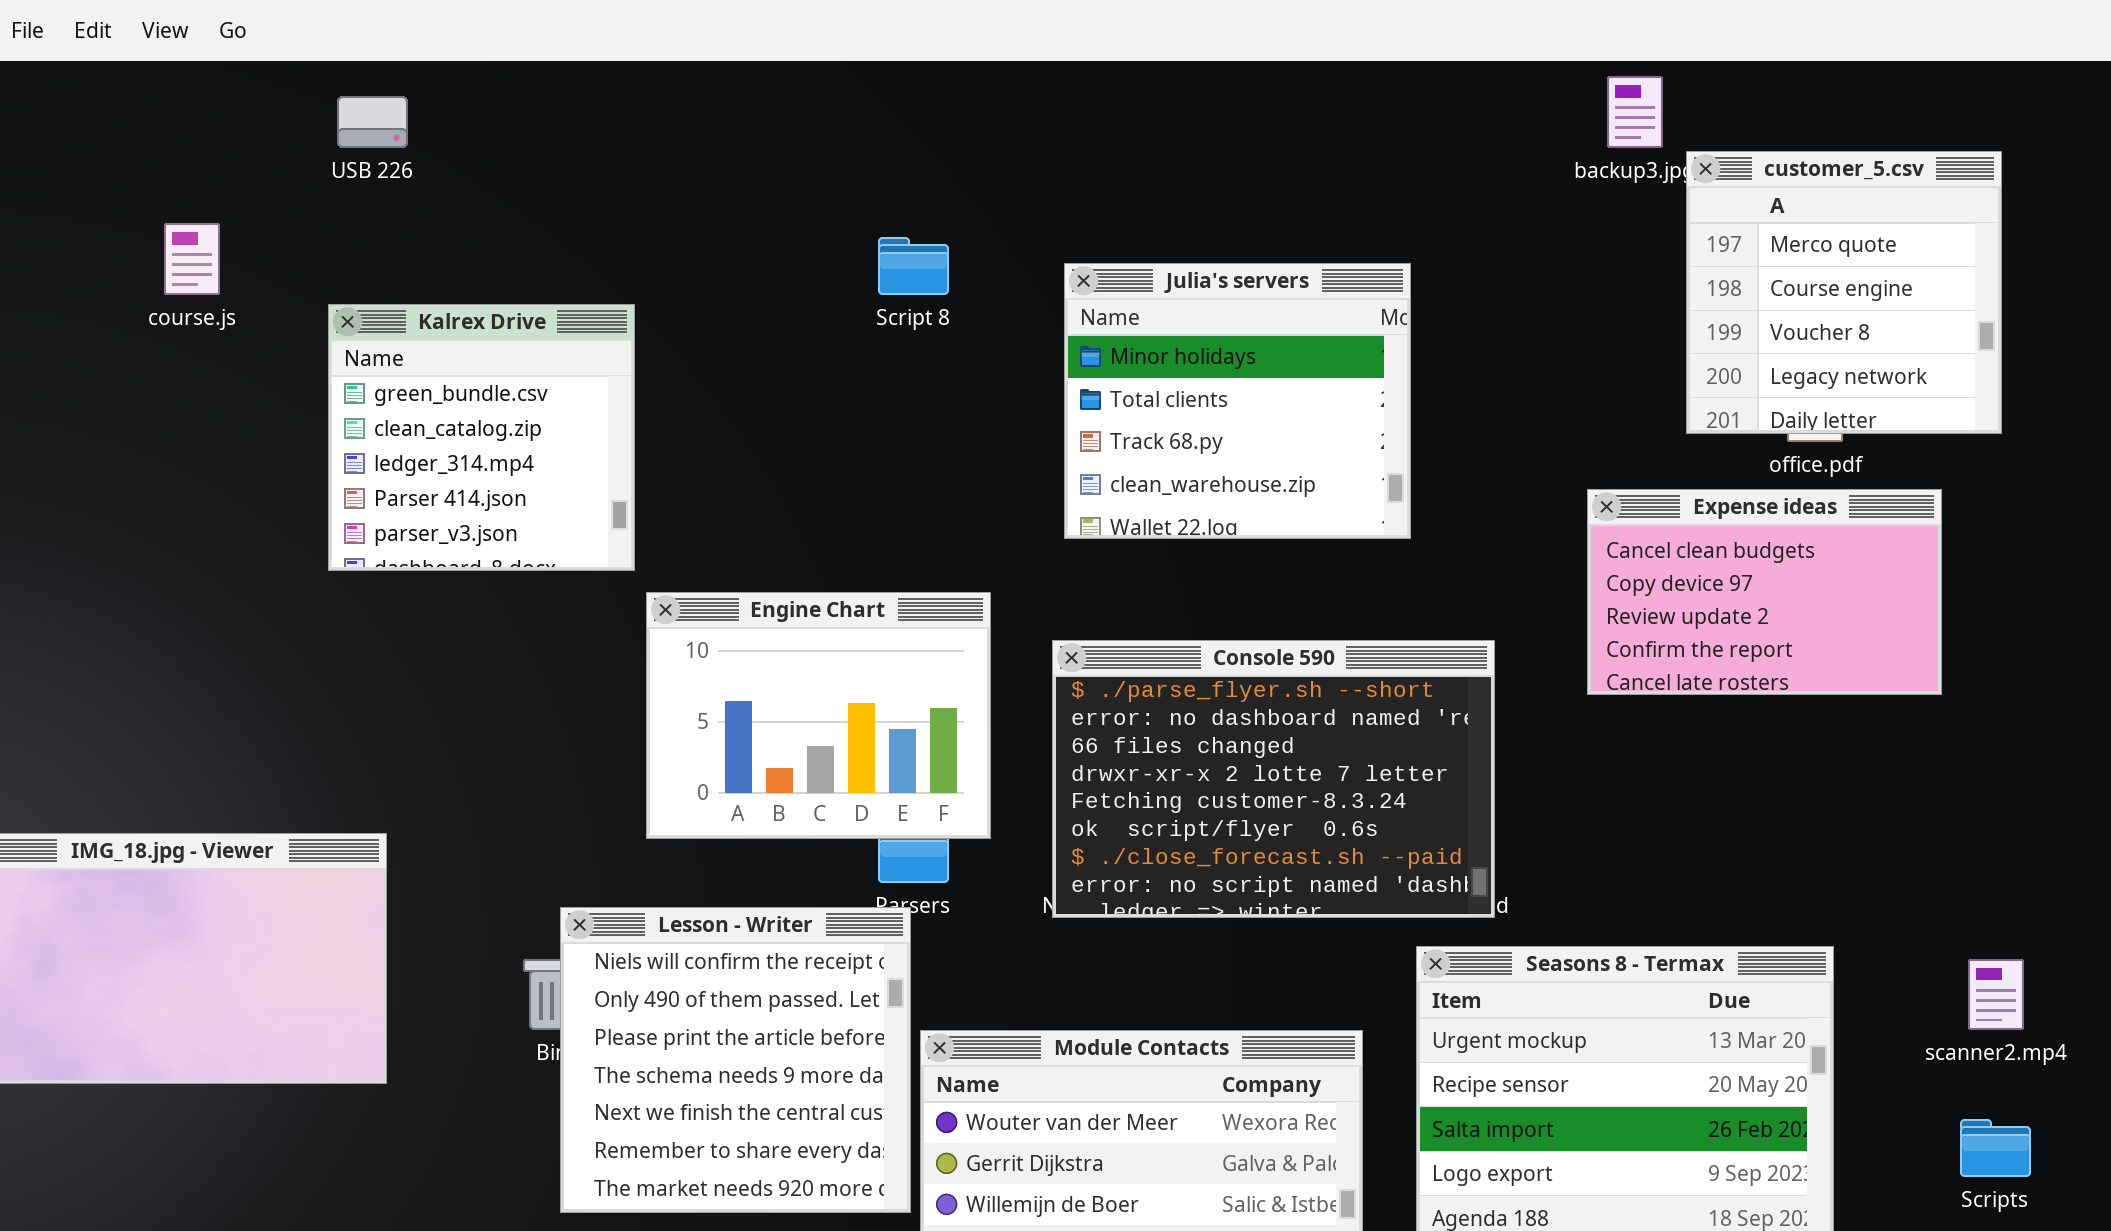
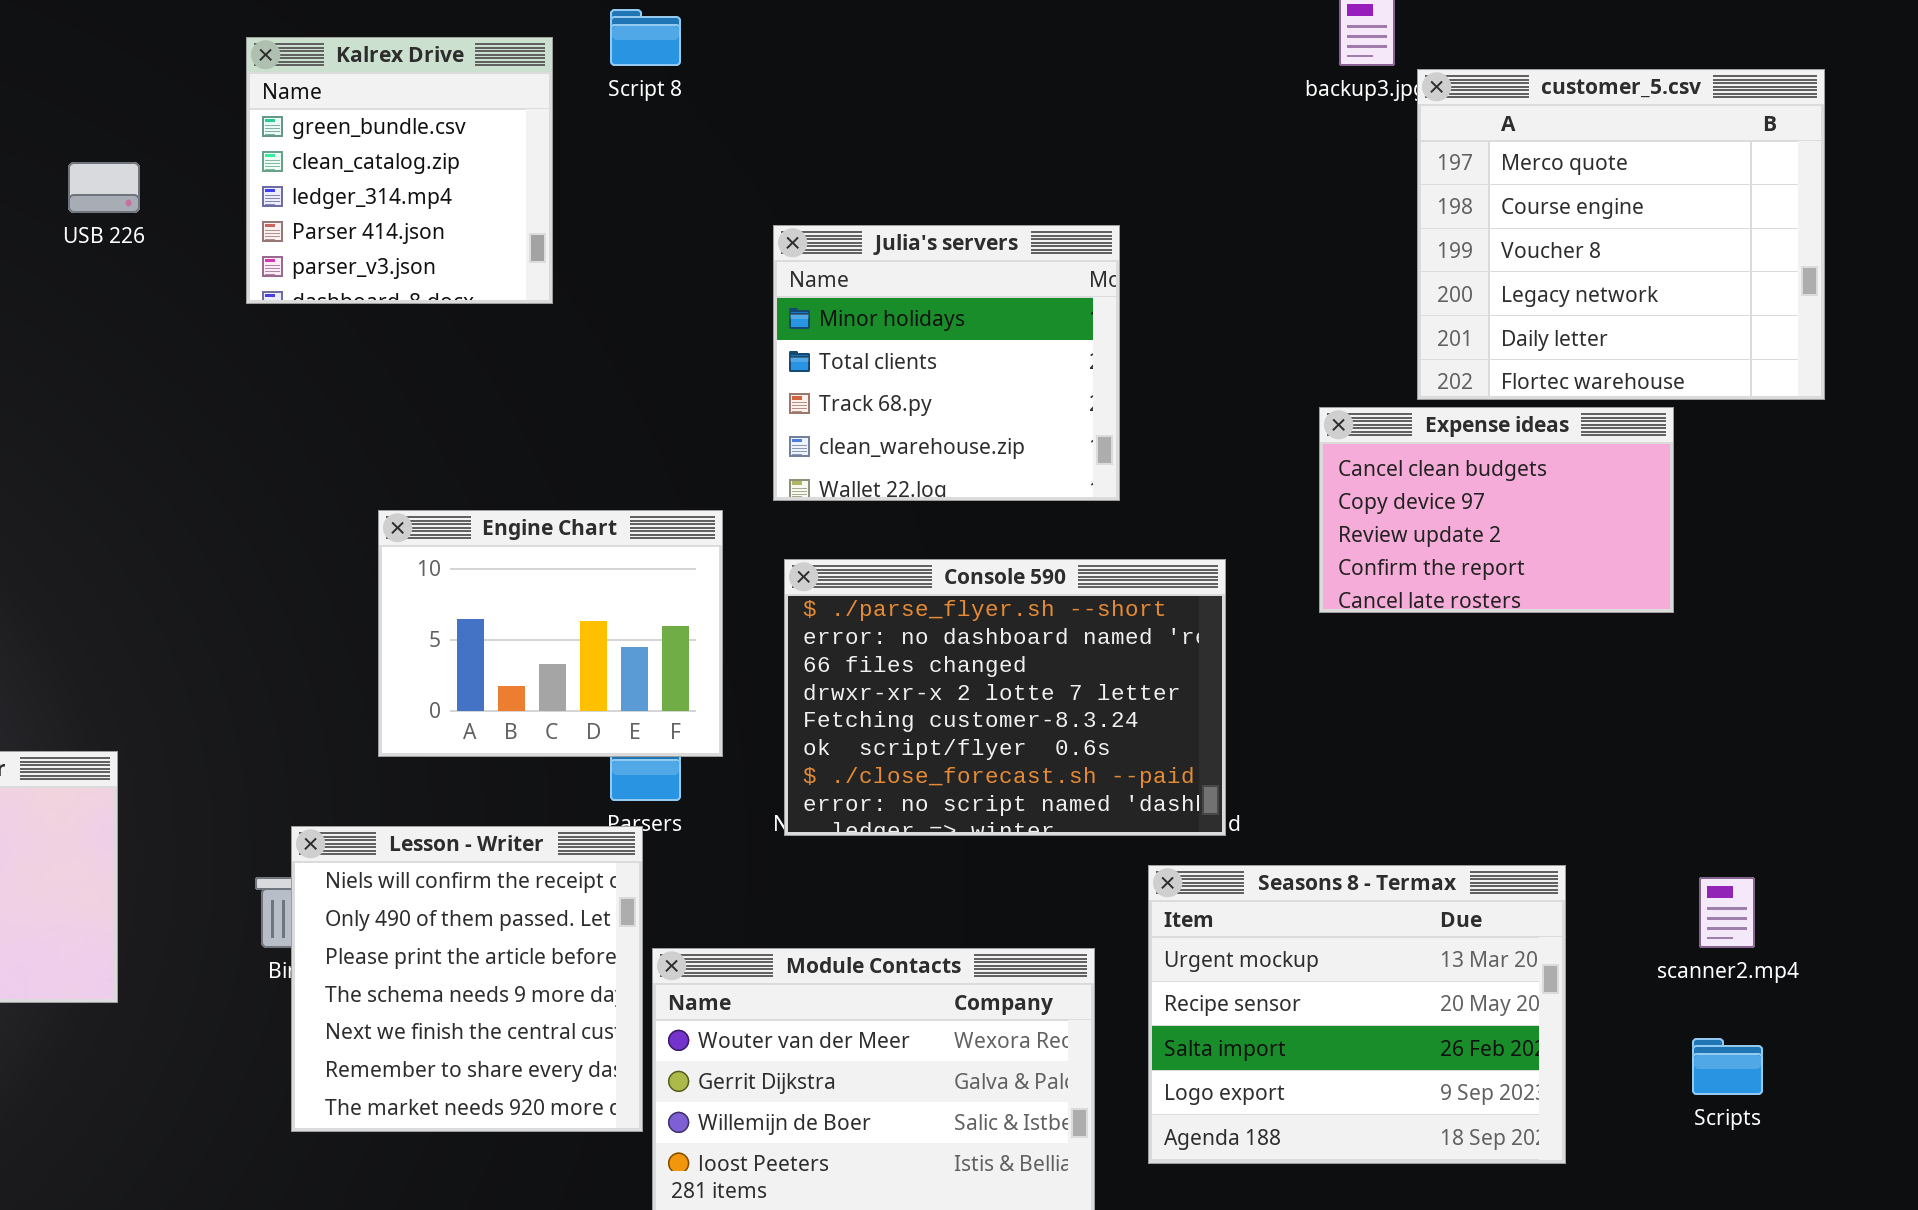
USB 226: [337,96,408,148] -> [68,162,140,213], moved
customer_5.csv: [1686,151,2002,434] -> [1417,69,1825,400], resized
Script 8: [878,237,949,295] -> [610,9,681,66], moved
Julia's servers: [1064,263,1411,539] -> [773,225,1120,501], moved
Kalrex Drive: [328,304,635,571] -> [246,37,553,304], moved

